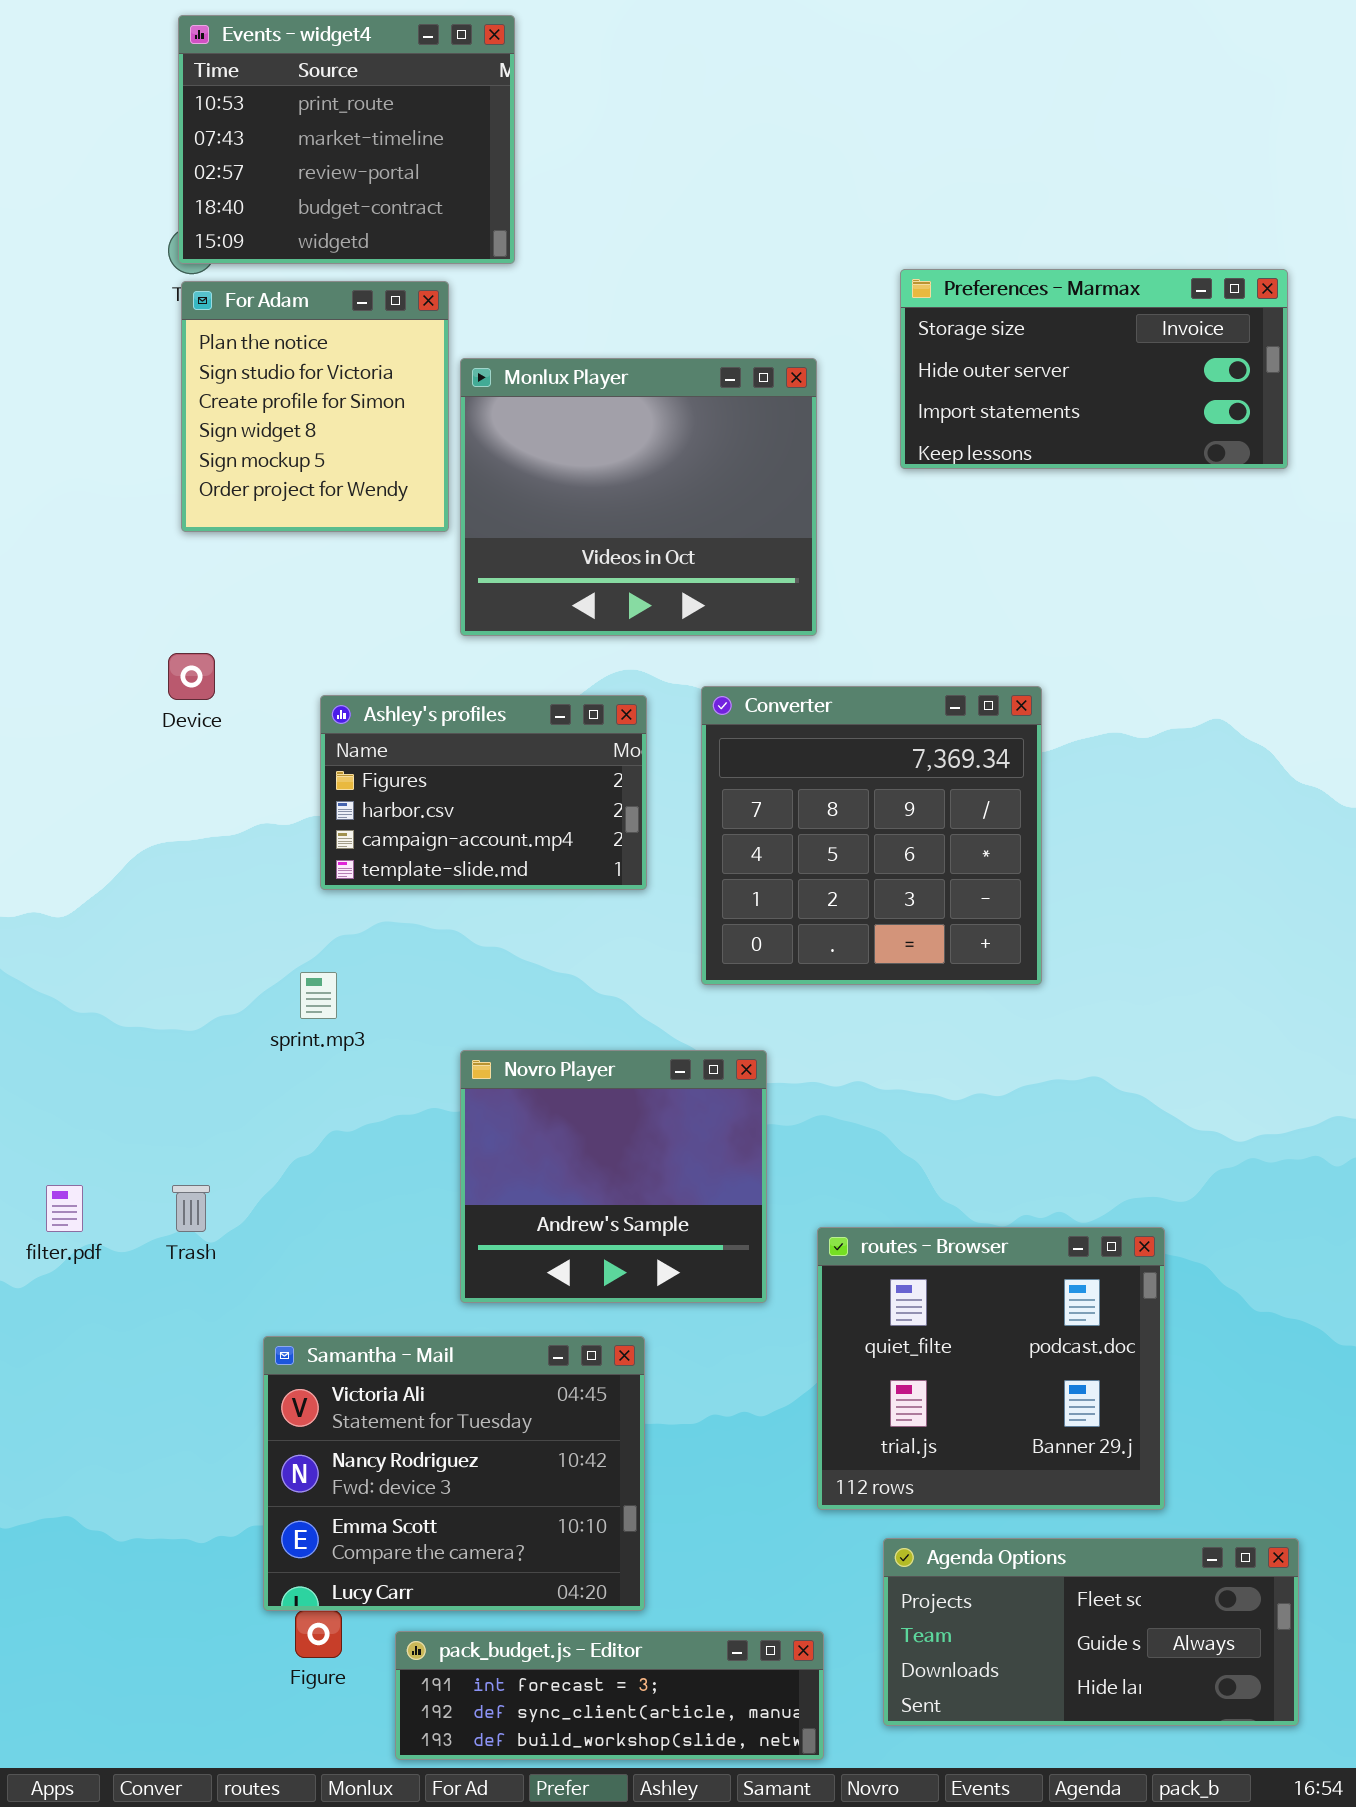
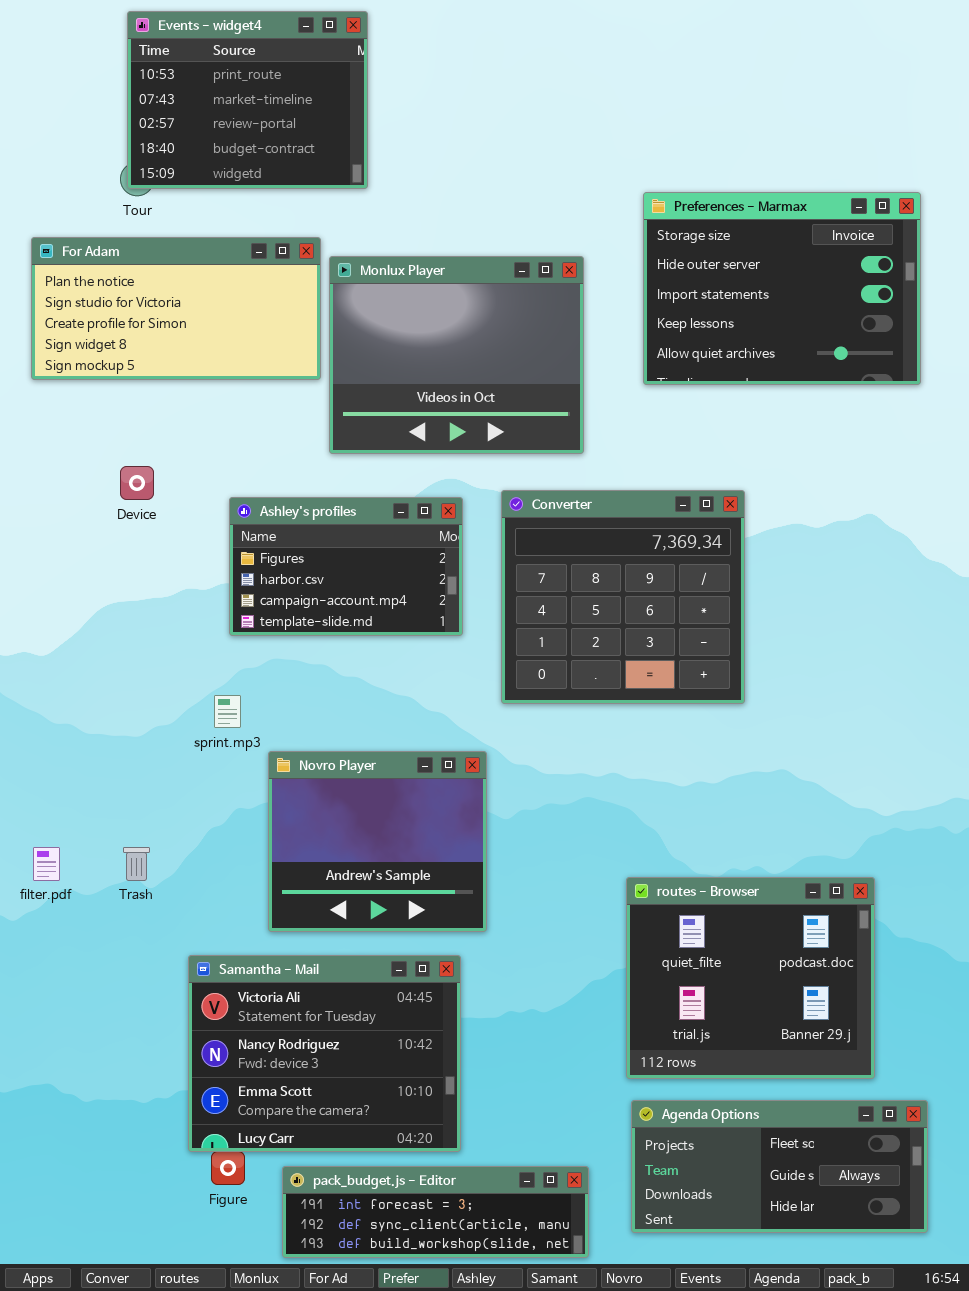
Preferences - Marmax: [900,269,1288,469] -> [643,192,921,385], resized
For Adam: [181,281,449,532] -> [31,237,321,380], resized
Novro Player: [460,1050,767,1303] -> [268,751,487,932], moved
routes - Browser: [817,1227,1165,1510] -> [626,877,875,1079], moved

